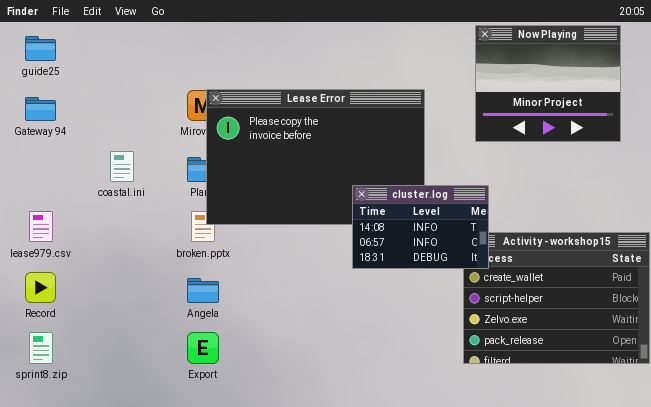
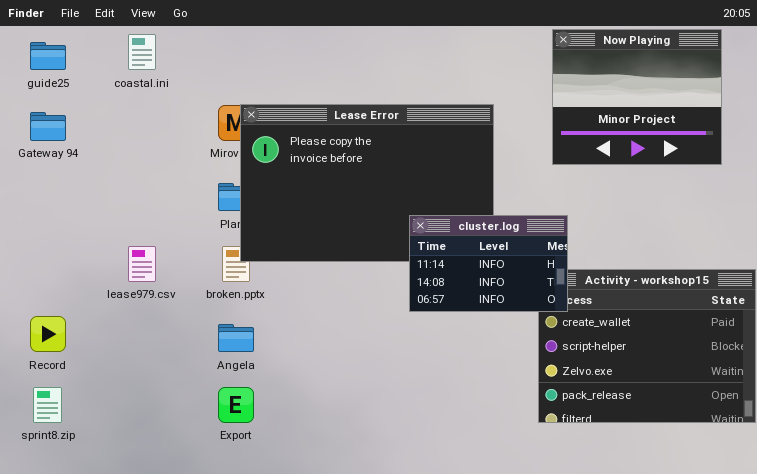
coastal.ini: [110,151,134,182] -> [128,34,156,70], moved
cluster.log: [352,185,489,269] -> [409,215,568,312], scrolled up 1 row
lease979.csv: [29,211,53,242] -> [128,246,156,282], moved

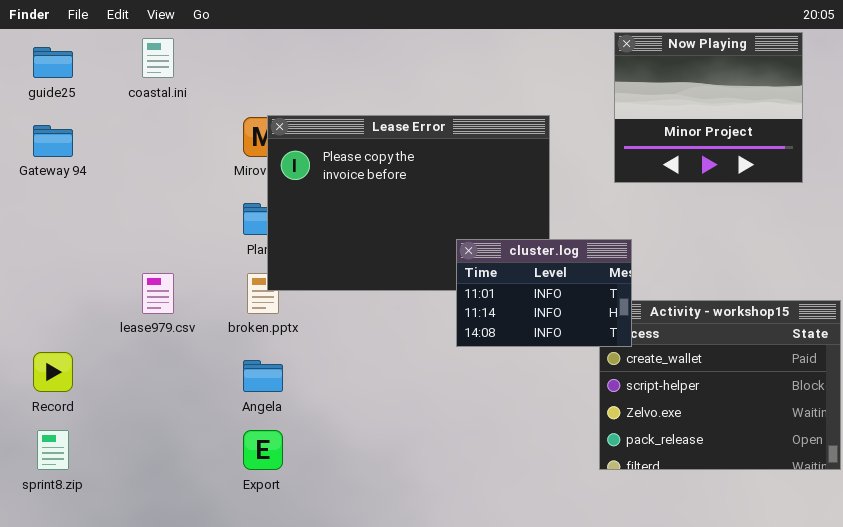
cluster.log: [409,215,568,312] -> [456,239,632,347], scrolled up 1 row

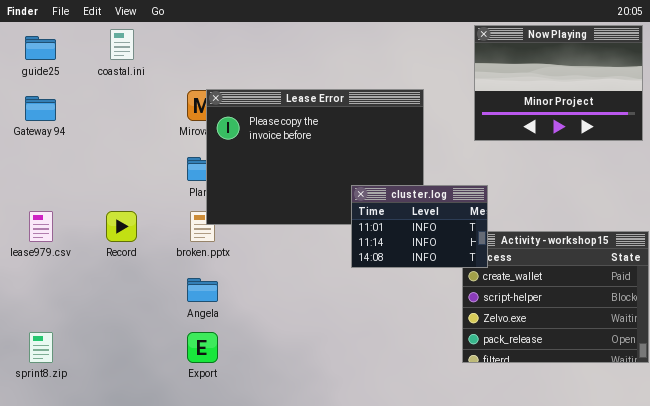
Now Playing: [614,32,803,183] -> [474,25,643,141], resized
lease979.csv: [142,273,174,314] -> [29,211,53,242], moved
Record: [33,352,73,392] -> [106,211,137,242], moved

